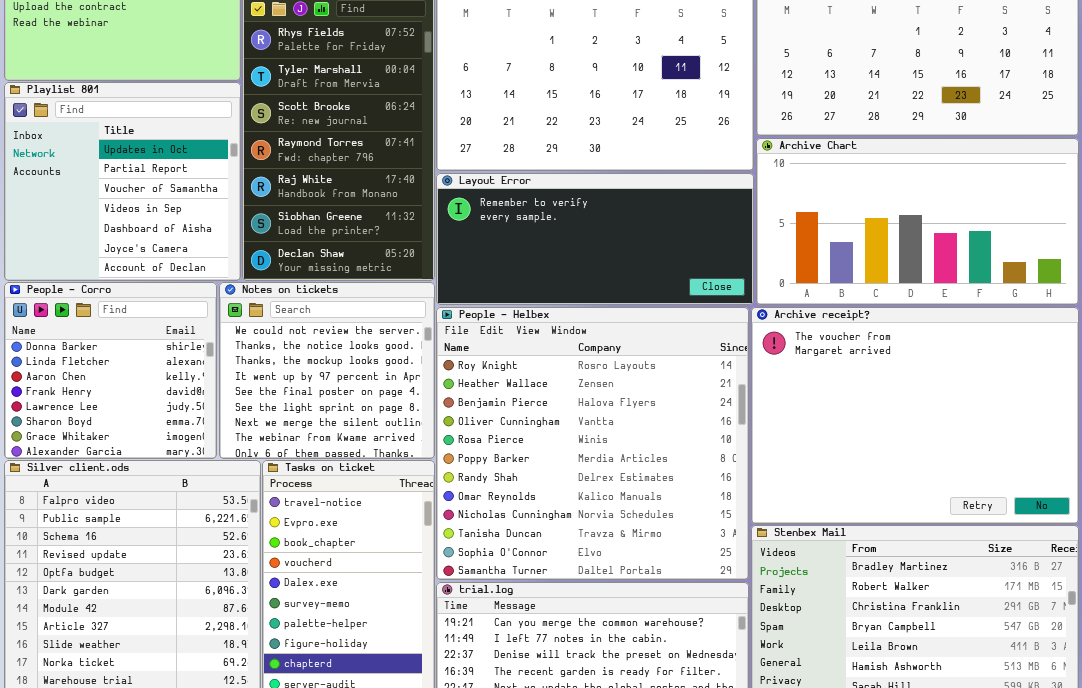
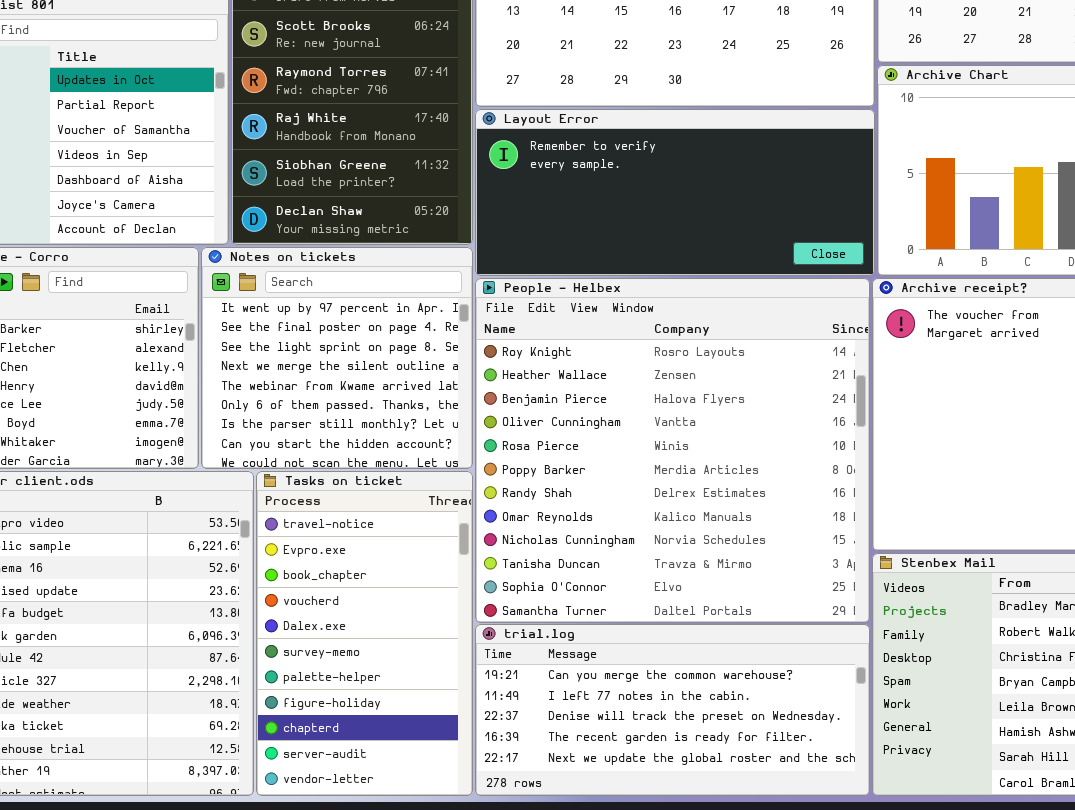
Notes on tickets: [219,282,435,459] -> [201,247,473,469], scrolled down 3 rows

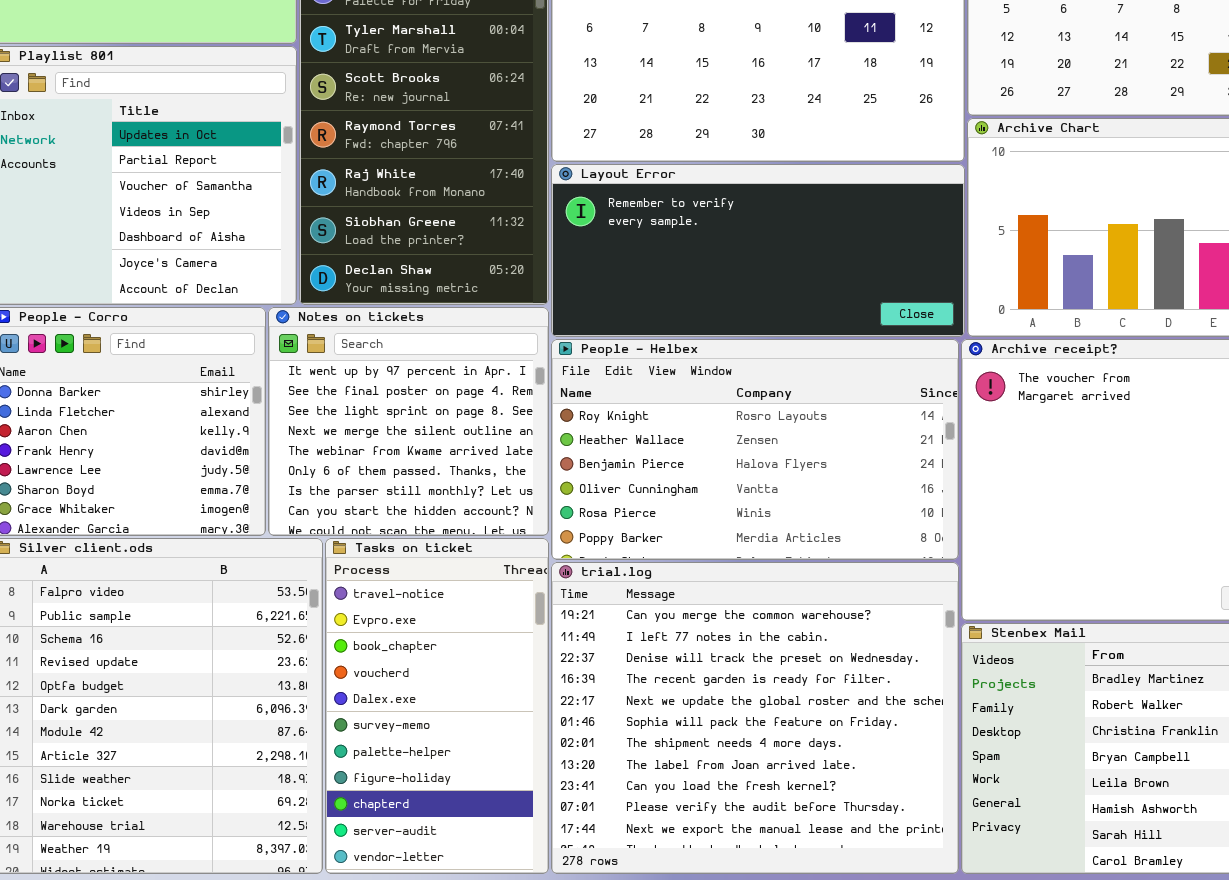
People - Helbex: [475,278,870,623] -> [551,339,959,560], resized
trial.log: [475,624,870,796] -> [551,562,959,874], resized

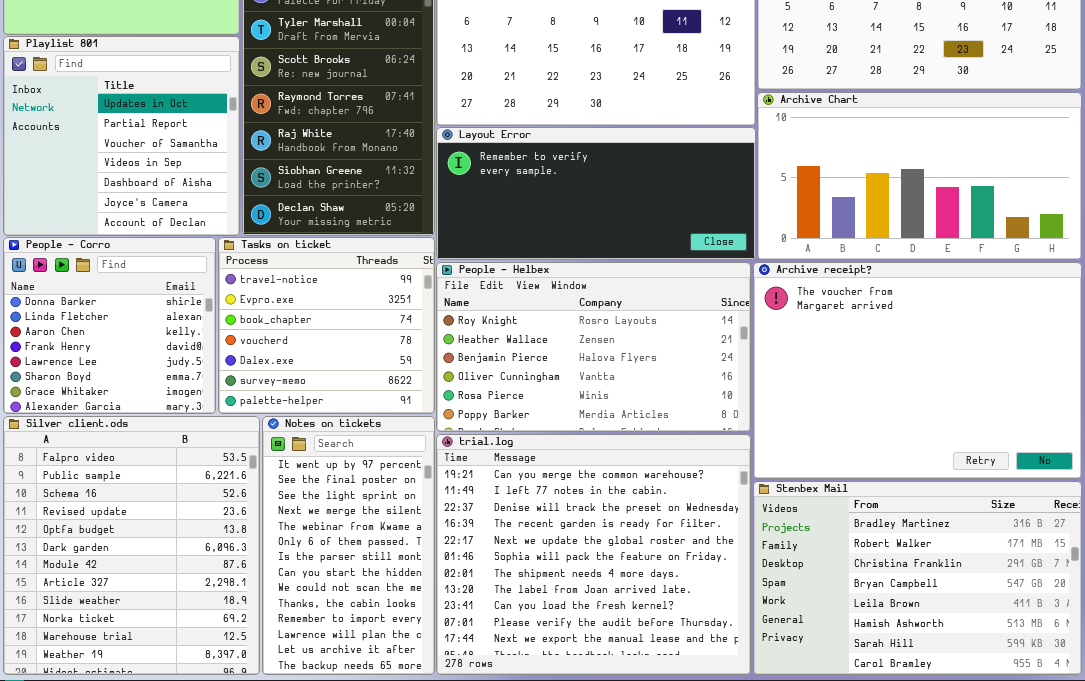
Notes on tickets: [268,307,549,536] -> [262,416,435,675], moved, resized
Tasks on ticket: [325,538,549,874] -> [218,237,435,414], moved, resized

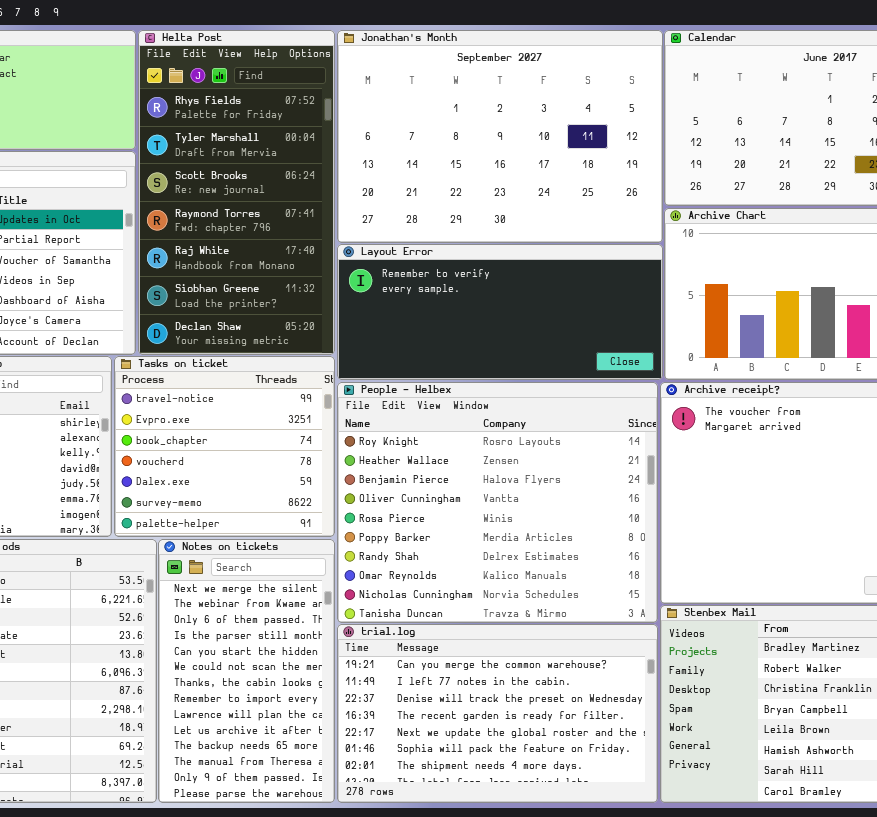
People - Helbex: [436,262,751,432] -> [337,382,658,623], resized
Notes on tickets: [262,416,435,675] -> [158,539,335,803], scrolled down 3 rows
trial.log: [436,434,751,675] -> [337,624,658,803], resized

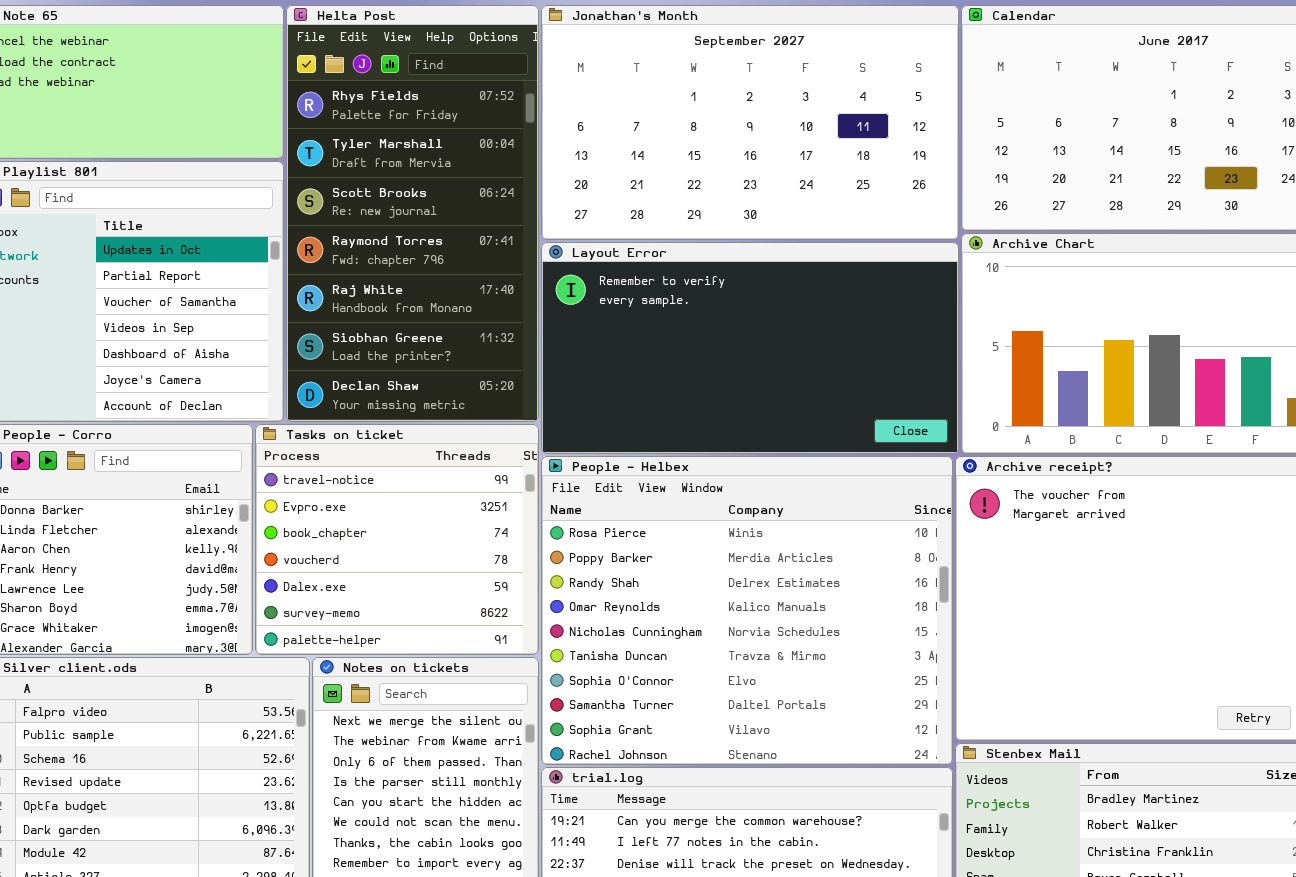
Jonathan's Month: [337,30,663,243] -> [541,5,959,240], resized
Layout Error: [337,244,663,380] -> [541,242,959,454], resized
People - Helbex: [337,382,658,623] -> [541,456,953,765], scrolled down 4 rows

